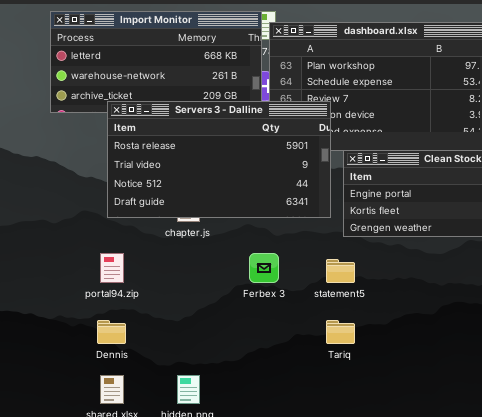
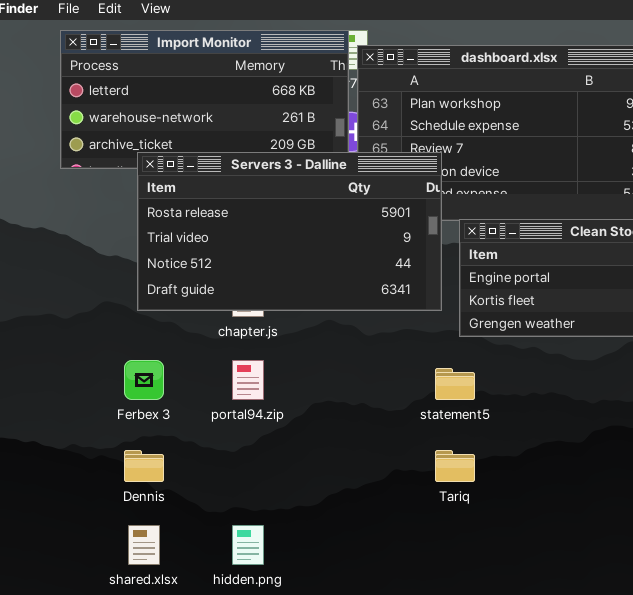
portal94.zip: [100,253,124,283] -> [232,360,264,400], moved
Ferbex 3: [249,253,279,283] -> [124,360,164,400], moved

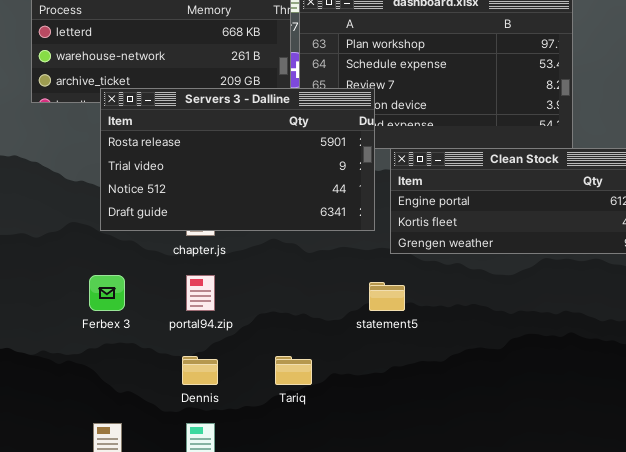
Dennis: [124,450,164,482] -> [182,356,218,385], moved
Tariq: [435,450,475,482] -> [275,356,312,385], moved

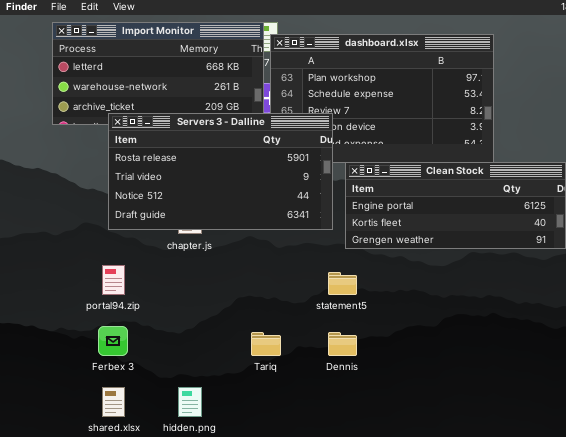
Ferbex 3: [89,275,125,311] -> [98,326,128,356], moved
portal94.zip: [186,275,215,311] -> [102,265,125,295], moved
Dennis: [182,356,218,385] -> [328,332,357,356], moved

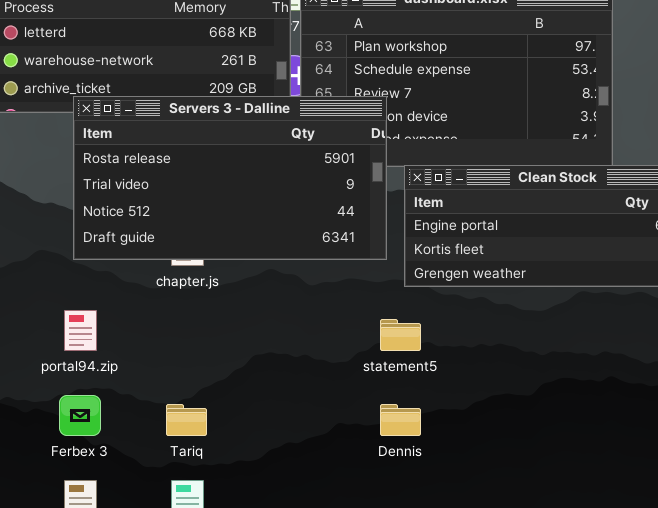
Tariq: [251,332,281,356] -> [166,404,207,436], moved

